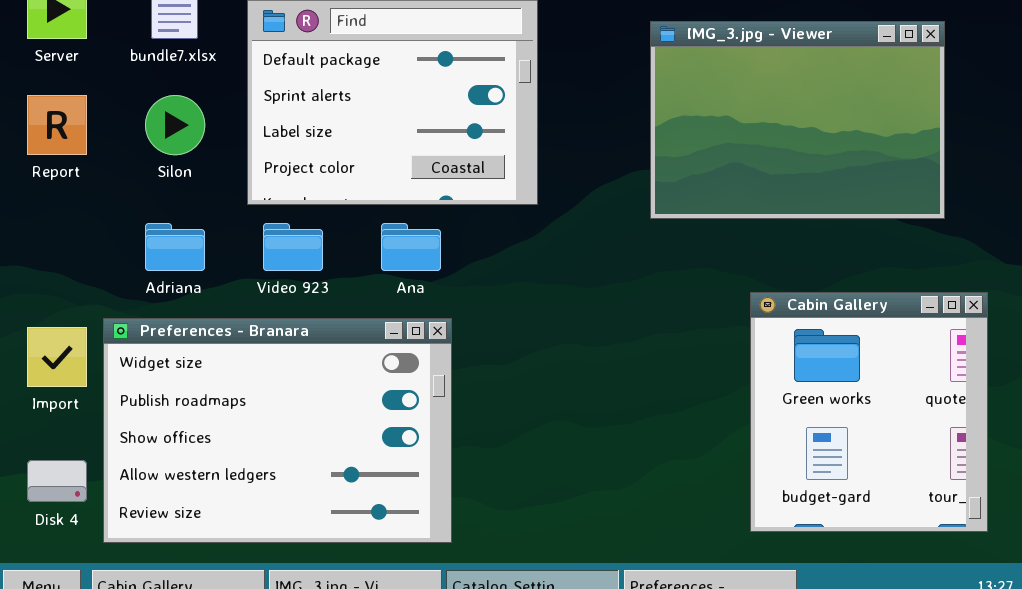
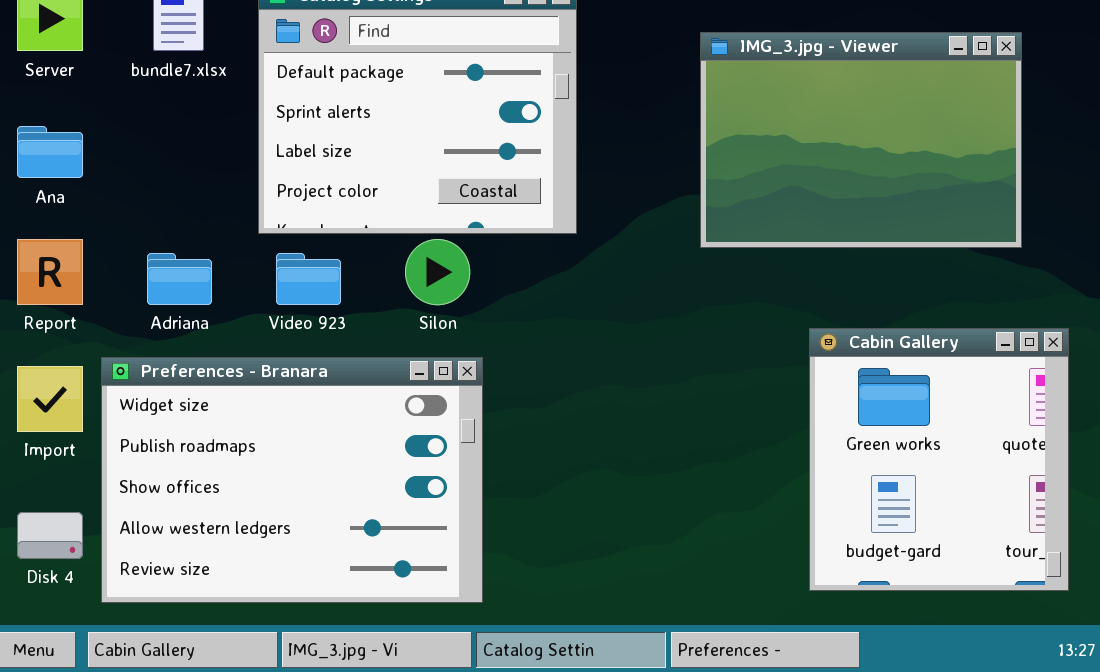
Report: [27,95,87,155] -> [17,239,83,305], moved
Silon: [145,95,205,155] -> [405,239,470,305], moved
Ana: [381,223,441,271] -> [17,126,83,178], moved

